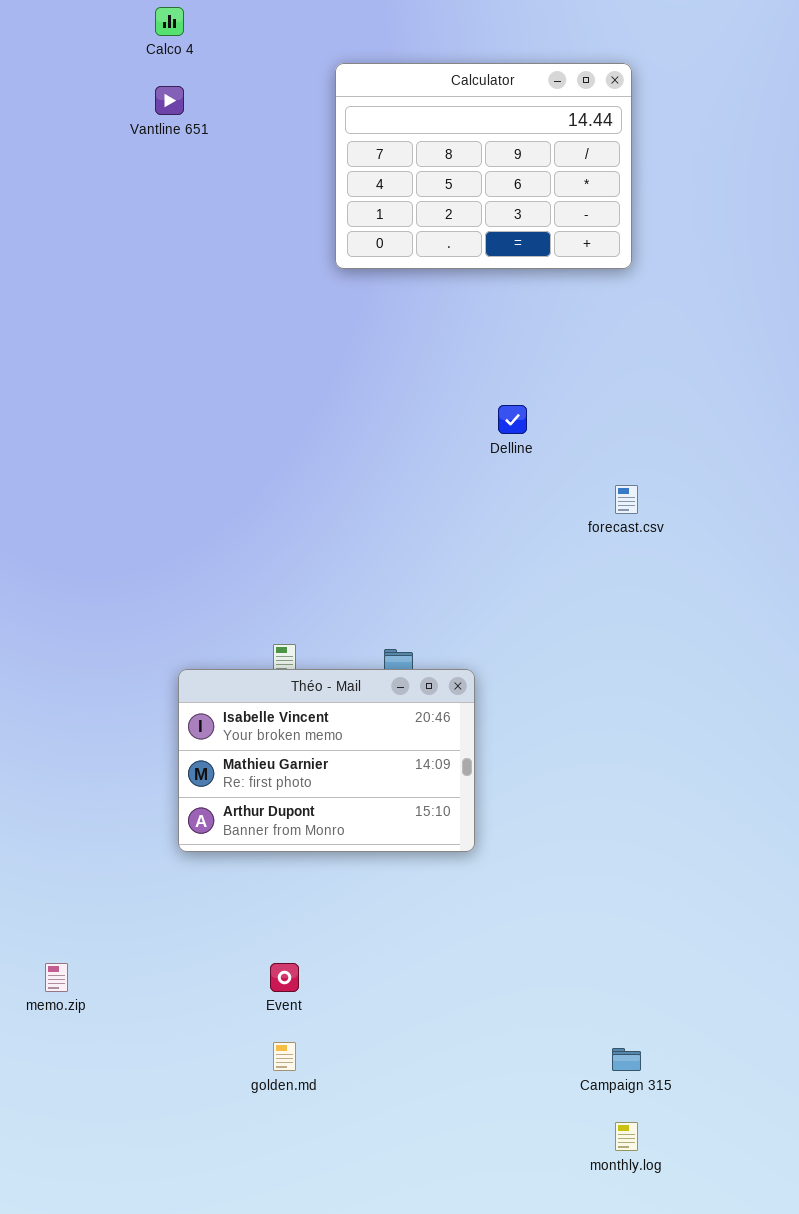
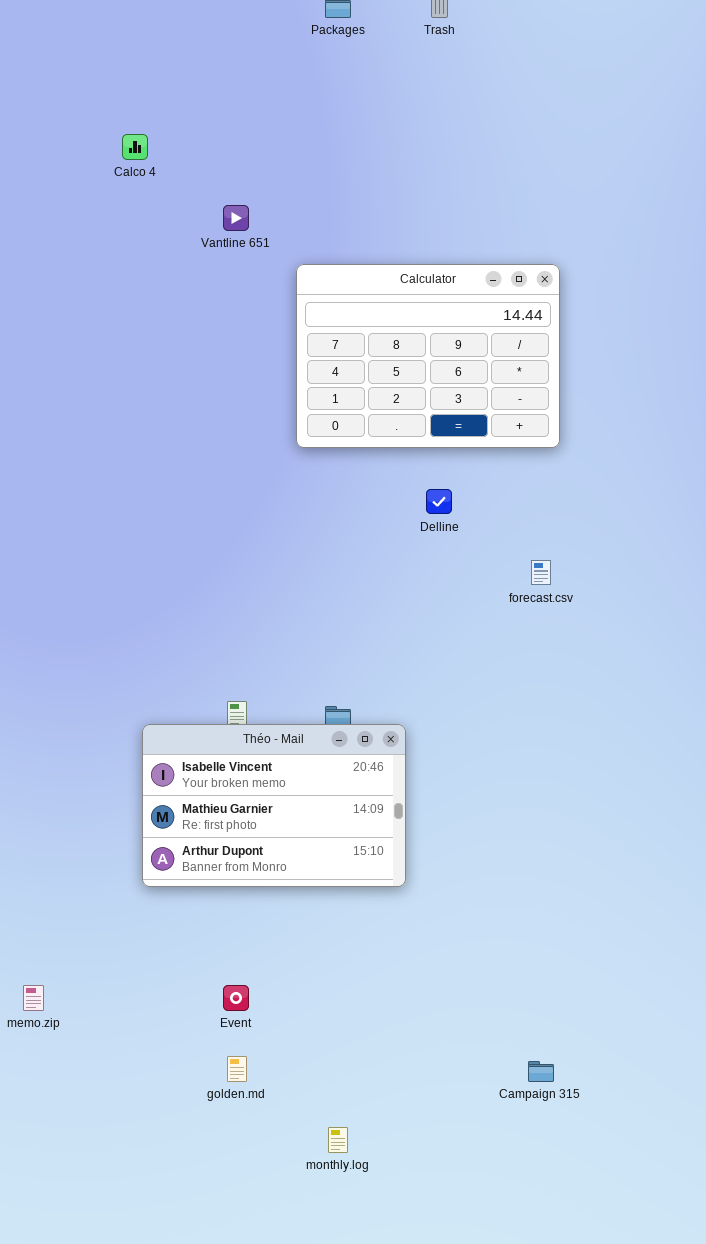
Calculator: [335,63,632,269] -> [296,264,560,448], moved
Vantline 651: [155,86,184,115] -> [223,205,249,231], moved
monthly.log: [615,1122,638,1151] -> [328,1127,348,1153], moved

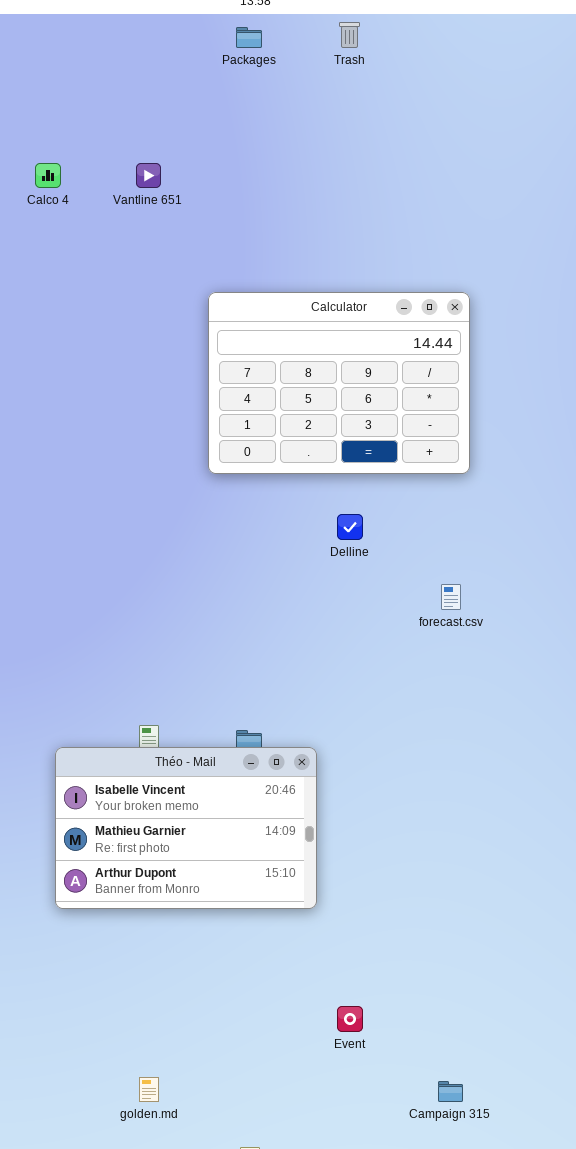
Vantline 651: [223,205,249,231] -> [136,163,161,188], moved
Event: [223,985,249,1011] -> [337,1006,363,1032], moved

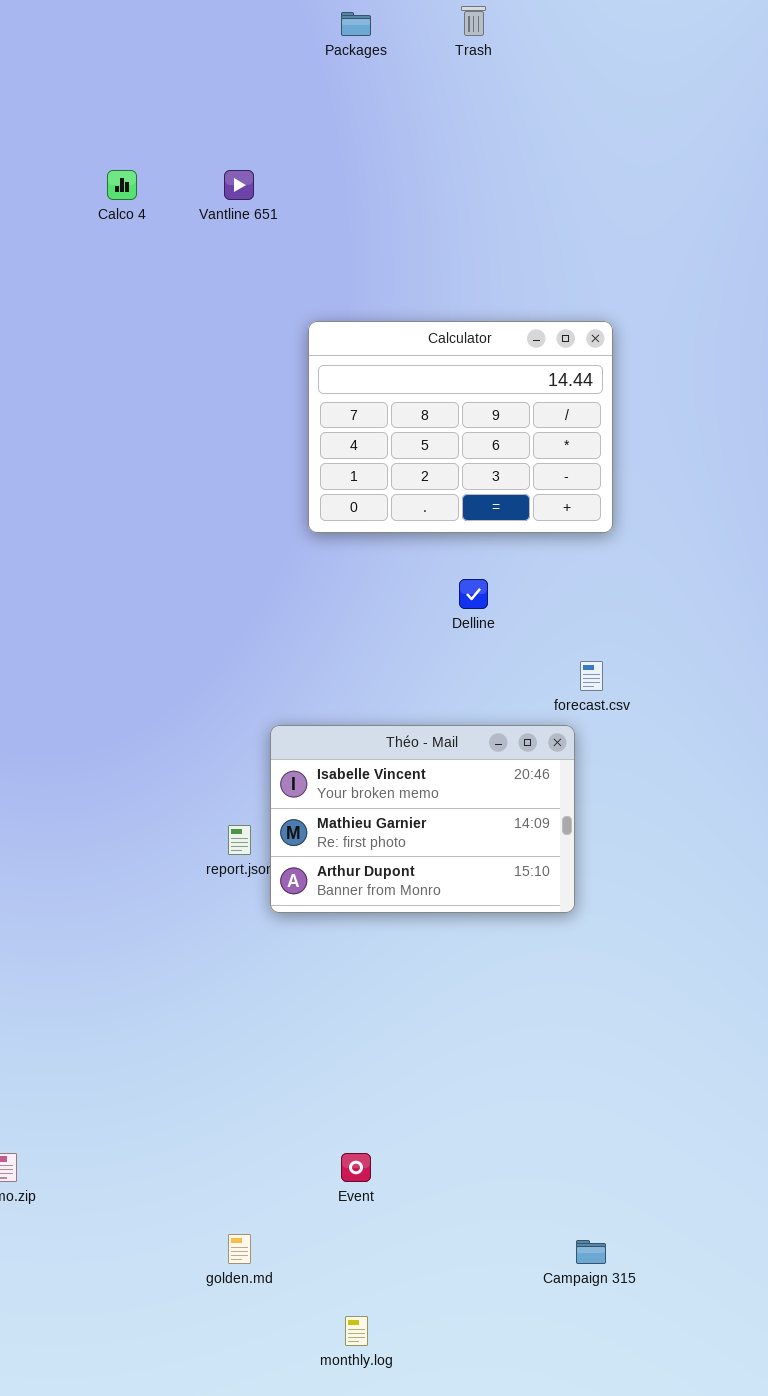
Théo - Mail: [55,747,317,909] -> [270,725,575,913], moved
Event: [337,1006,363,1032] -> [341,1153,371,1182], moved

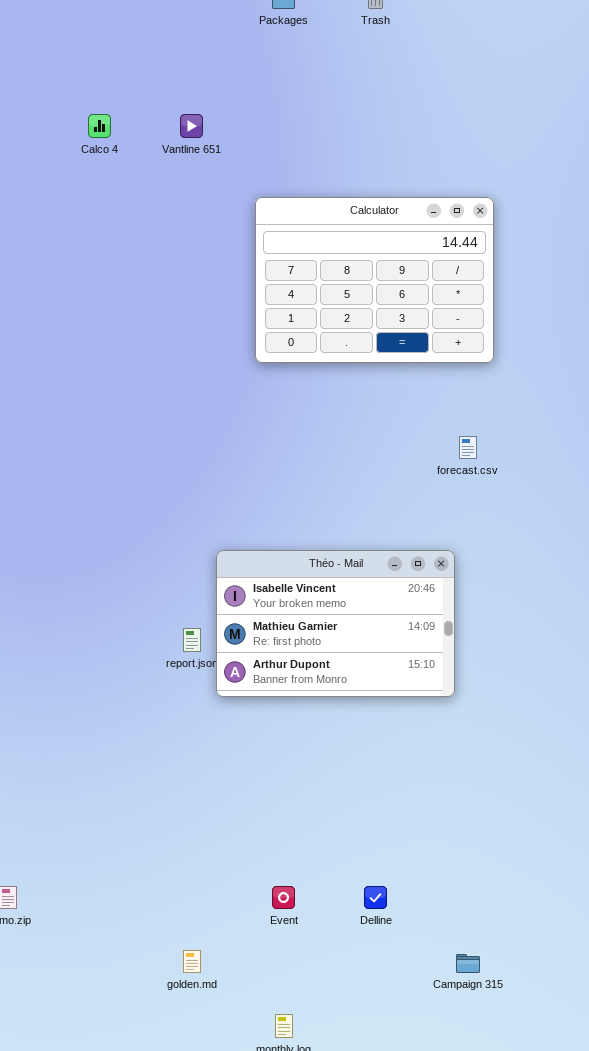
Calculator: [308,321,613,533] -> [255,197,494,363], moved
Delline: [459,579,488,609] -> [364,886,387,909], moved
forecast.csv: [580,661,603,691] -> [459,436,477,459], moved

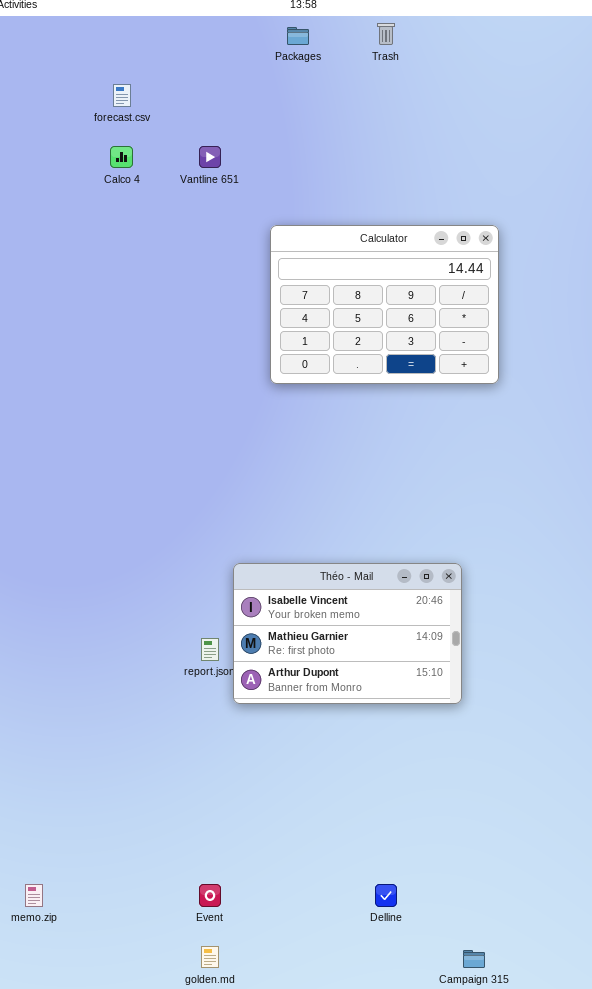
forecast.csv: [459,436,477,459] -> [113,84,131,107], moved
Event: [272,886,295,909] -> [199,884,221,907], moved

